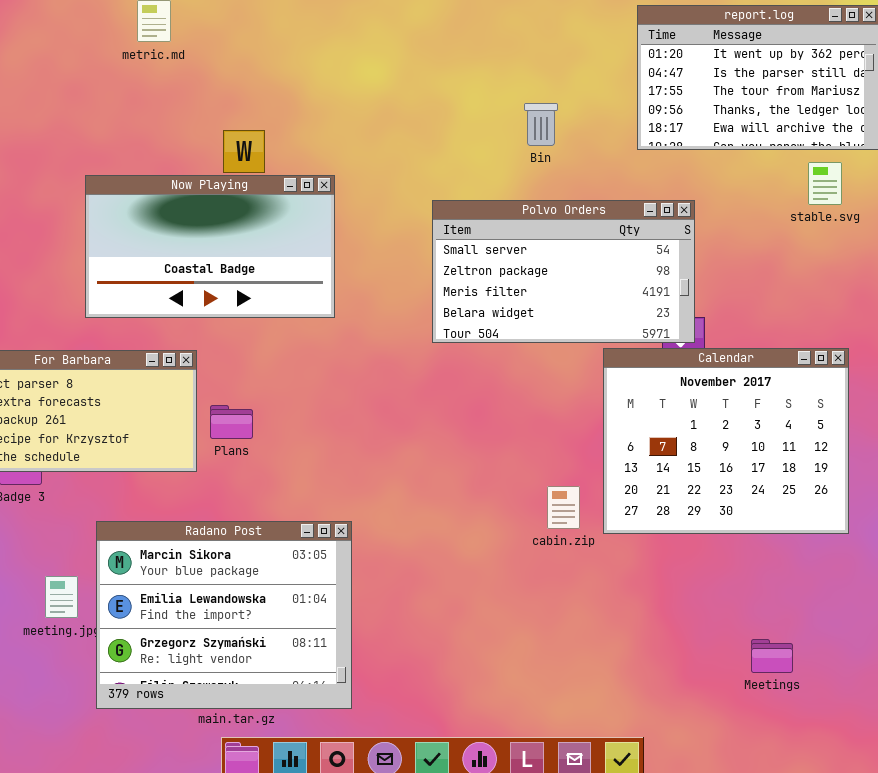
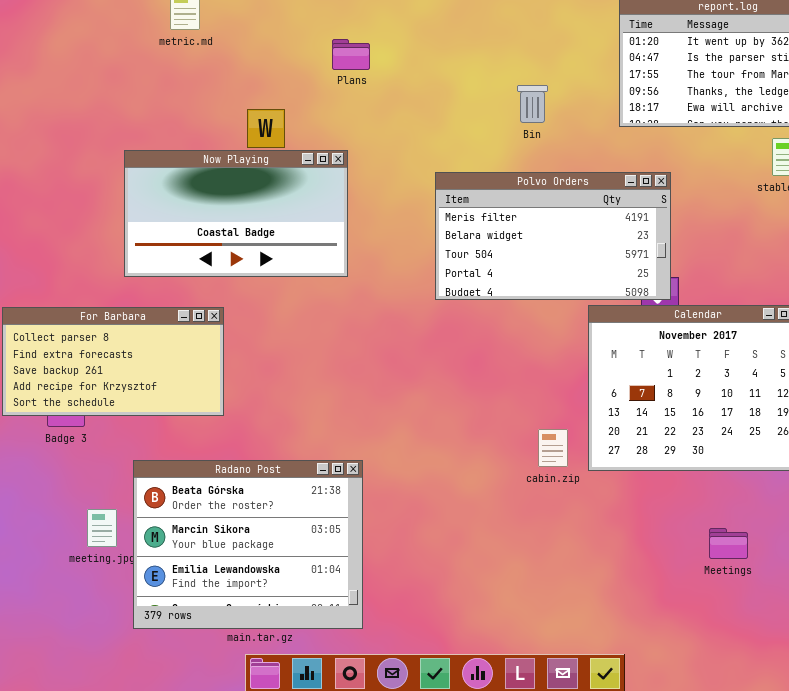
Polvo Orders: [432,200,695,343] -> [435,172,671,300], scrolled down 2 rows
Plans: [210,405,253,439] -> [332,39,370,70], moved
Radano Post: [96,521,352,709] -> [133,460,363,629], scrolled up 1 row
Meetings: [751,639,793,673] -> [709,528,748,559], moved

